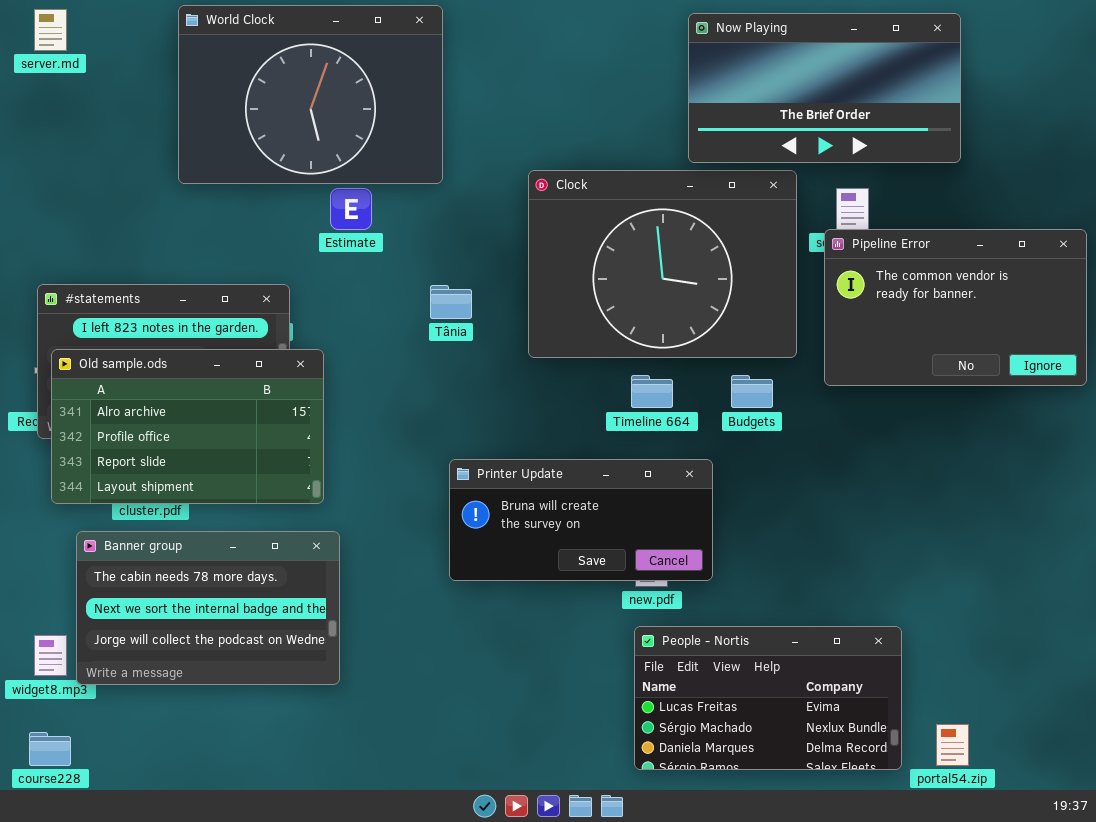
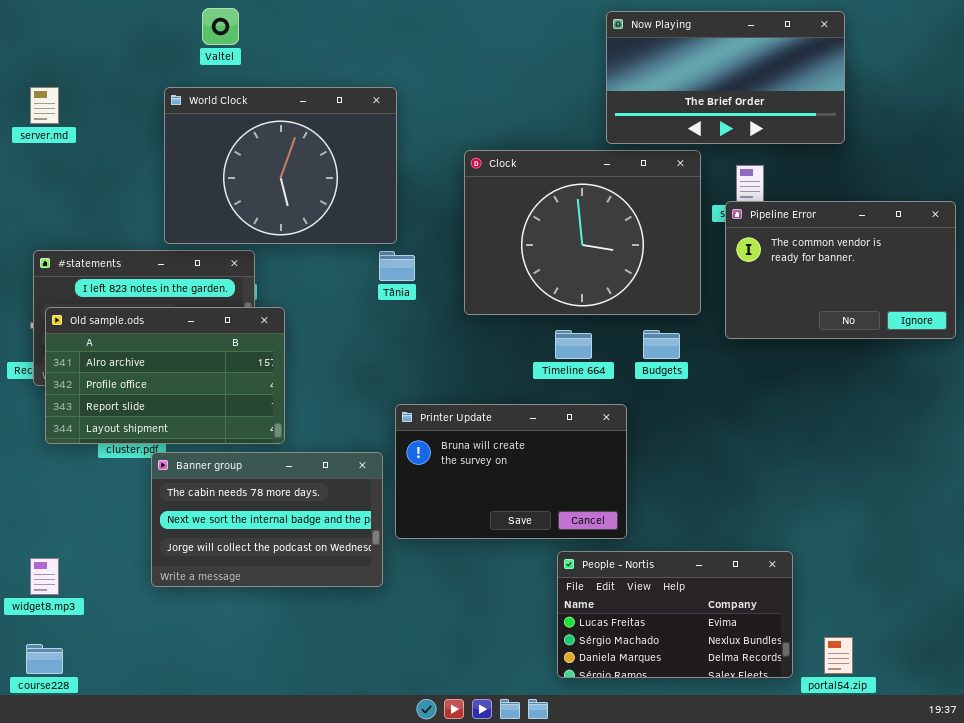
World Clock: [178,5,443,184] -> [164,87,397,244], moved
server.md: [34,9,67,51] -> [30,87,59,124], moved
Printer Update: [449,459,713,581] -> [395,404,627,539], resized
Banner group: [76,531,340,685] -> [151,452,383,587], moved

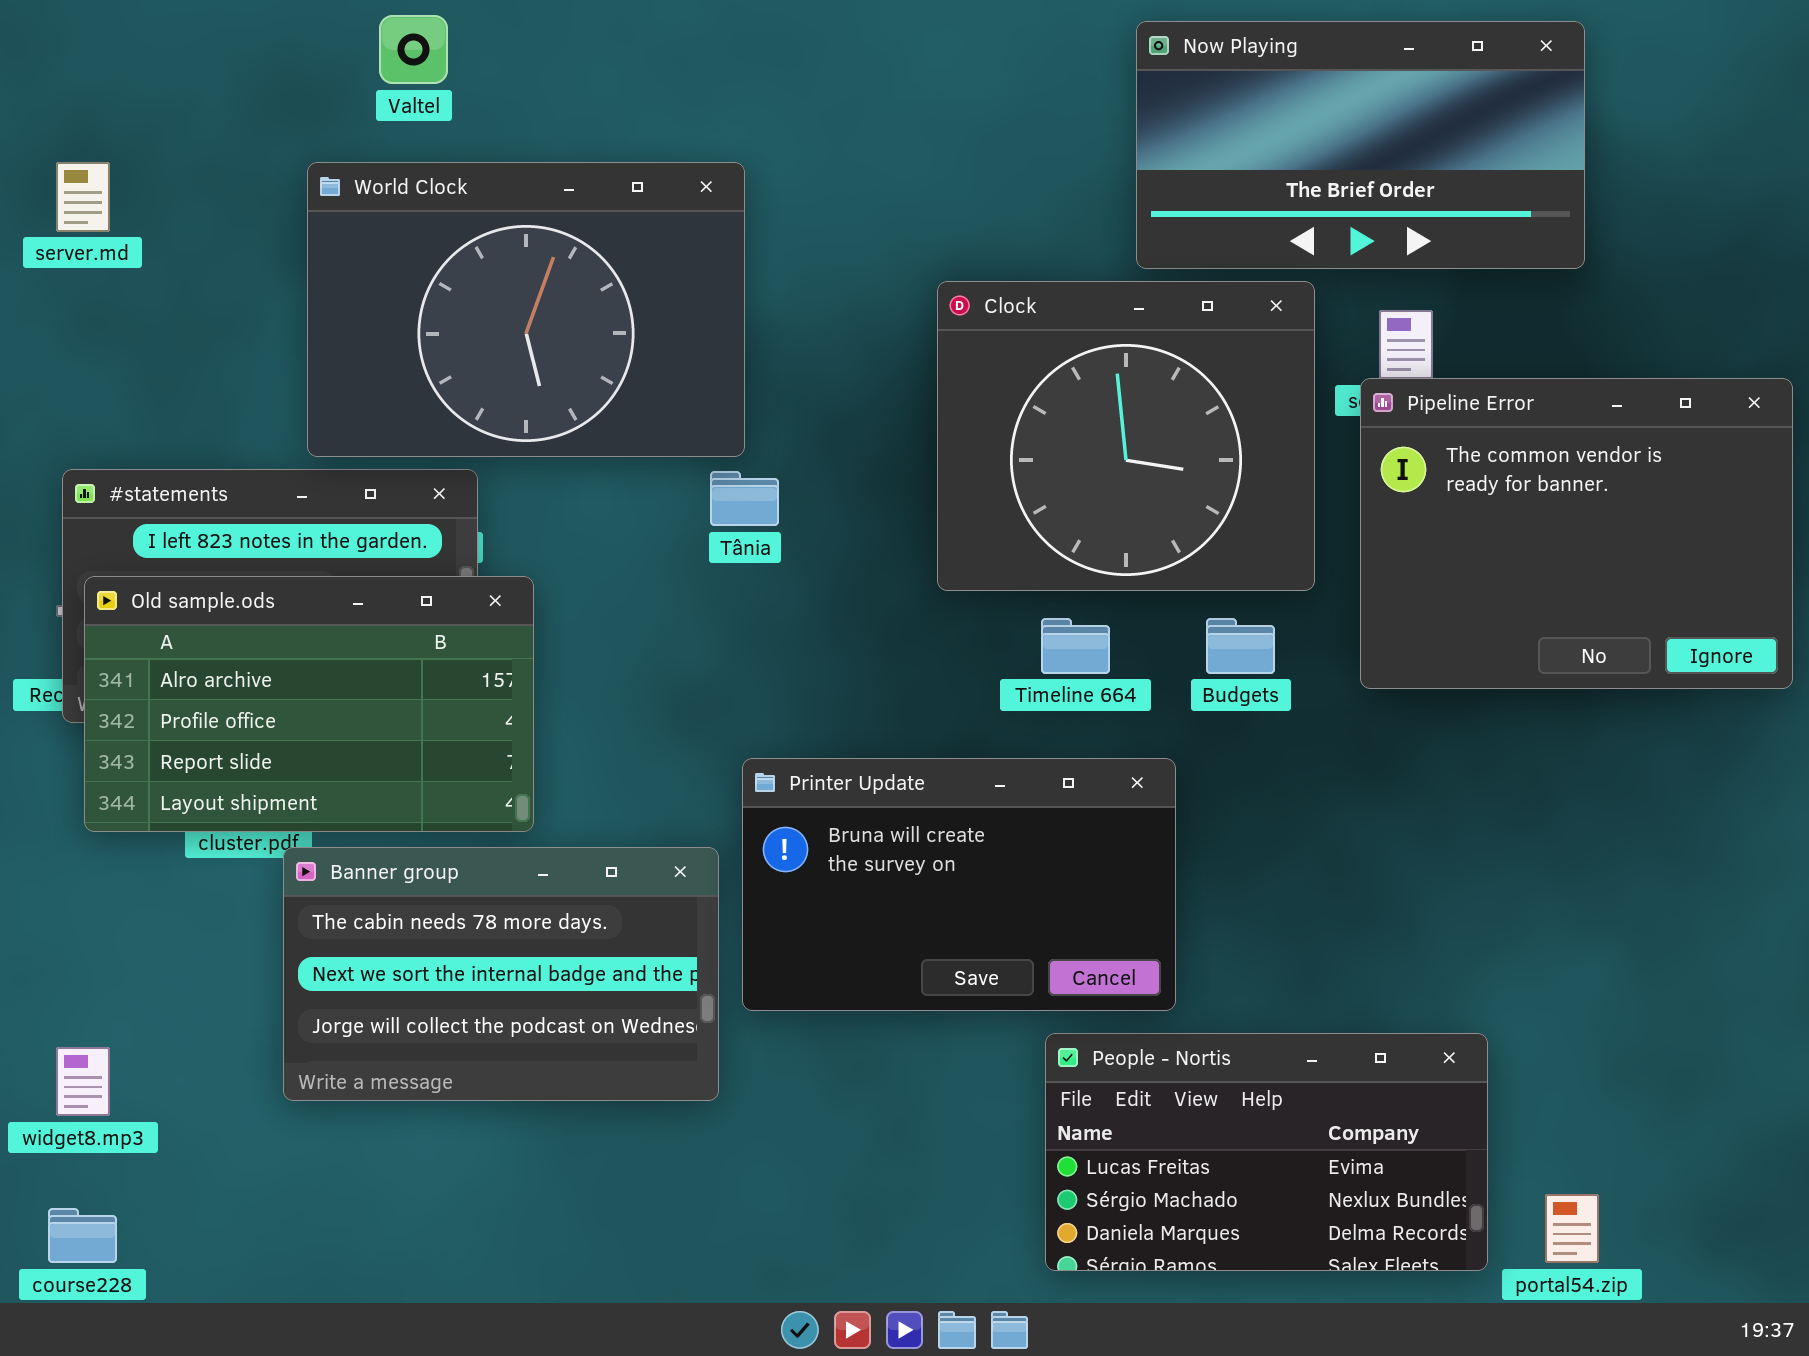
Clock: [464,150,701,315] -> [937,281,1315,591], resized
Pipeline Error: [725,201,956,339] -> [1360,378,1793,689], resized

